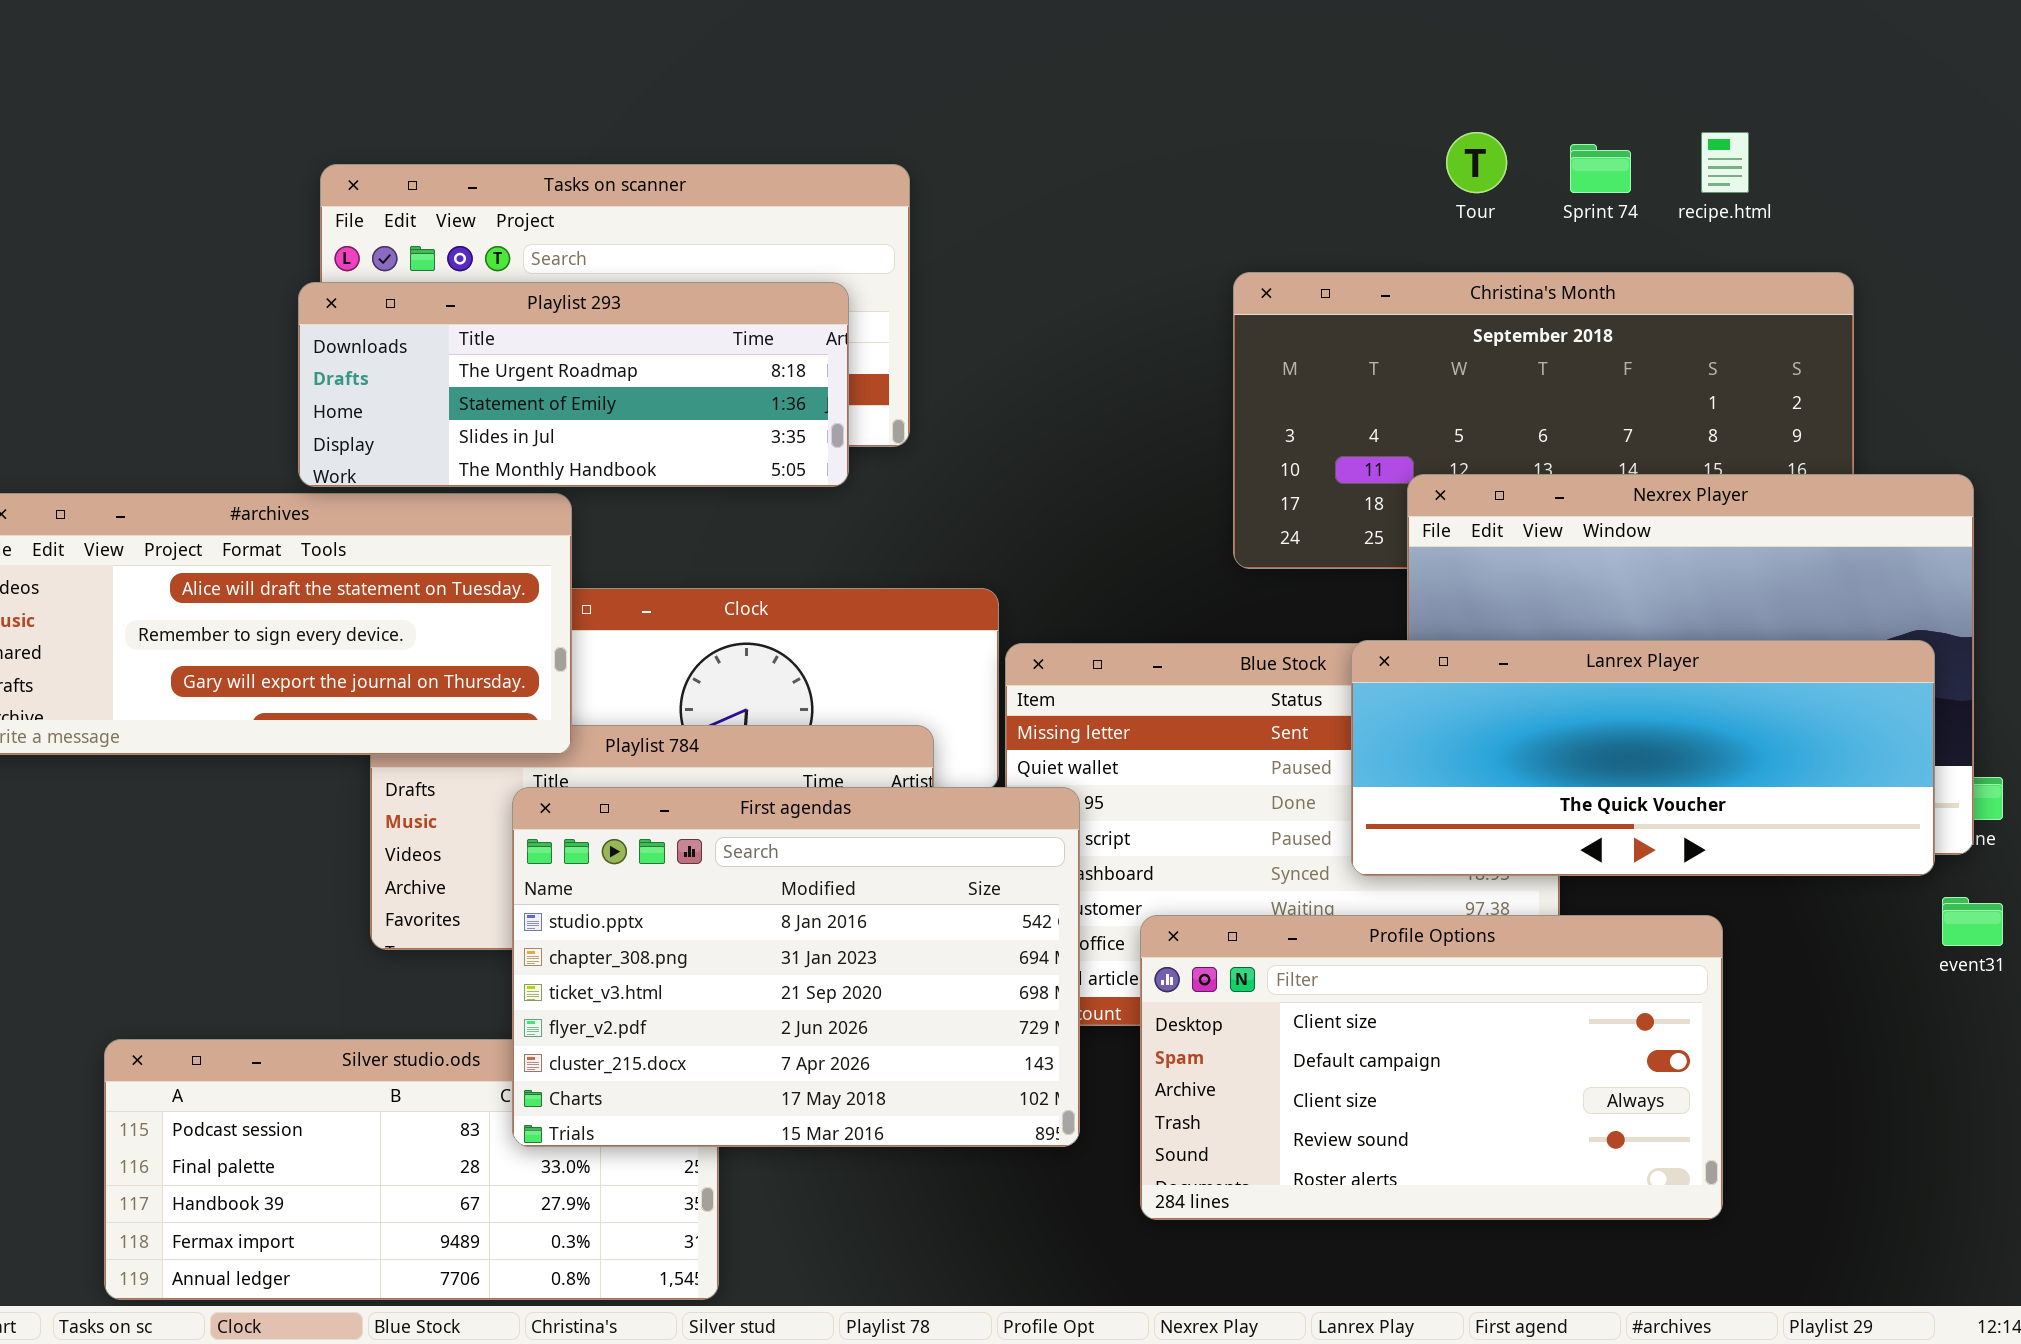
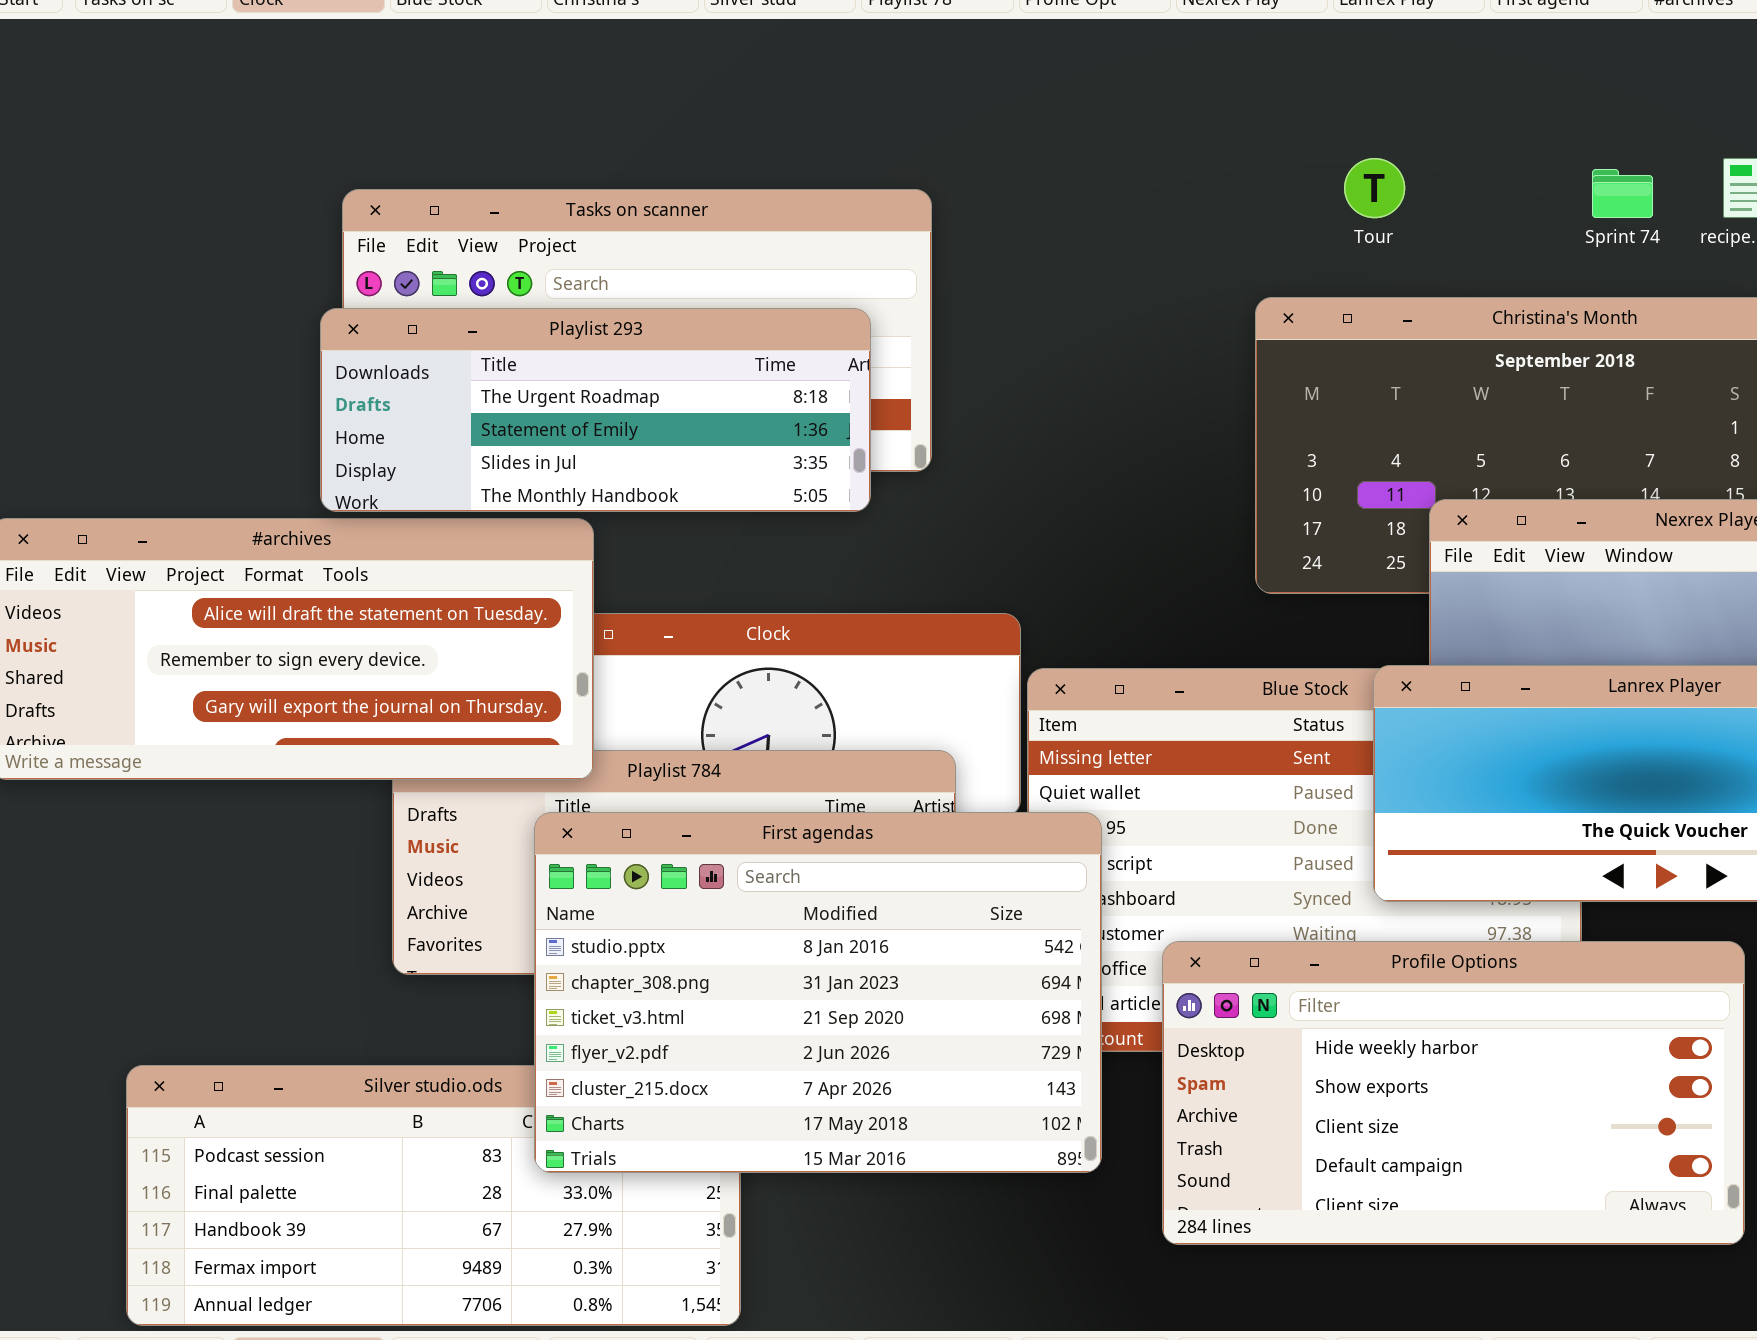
Tour: [1446,132,1507,193] -> [1344,158,1405,218], moved
Profile Options: [1140,915,1723,1220] -> [1162,941,1745,1245], scrolled up 2 rows

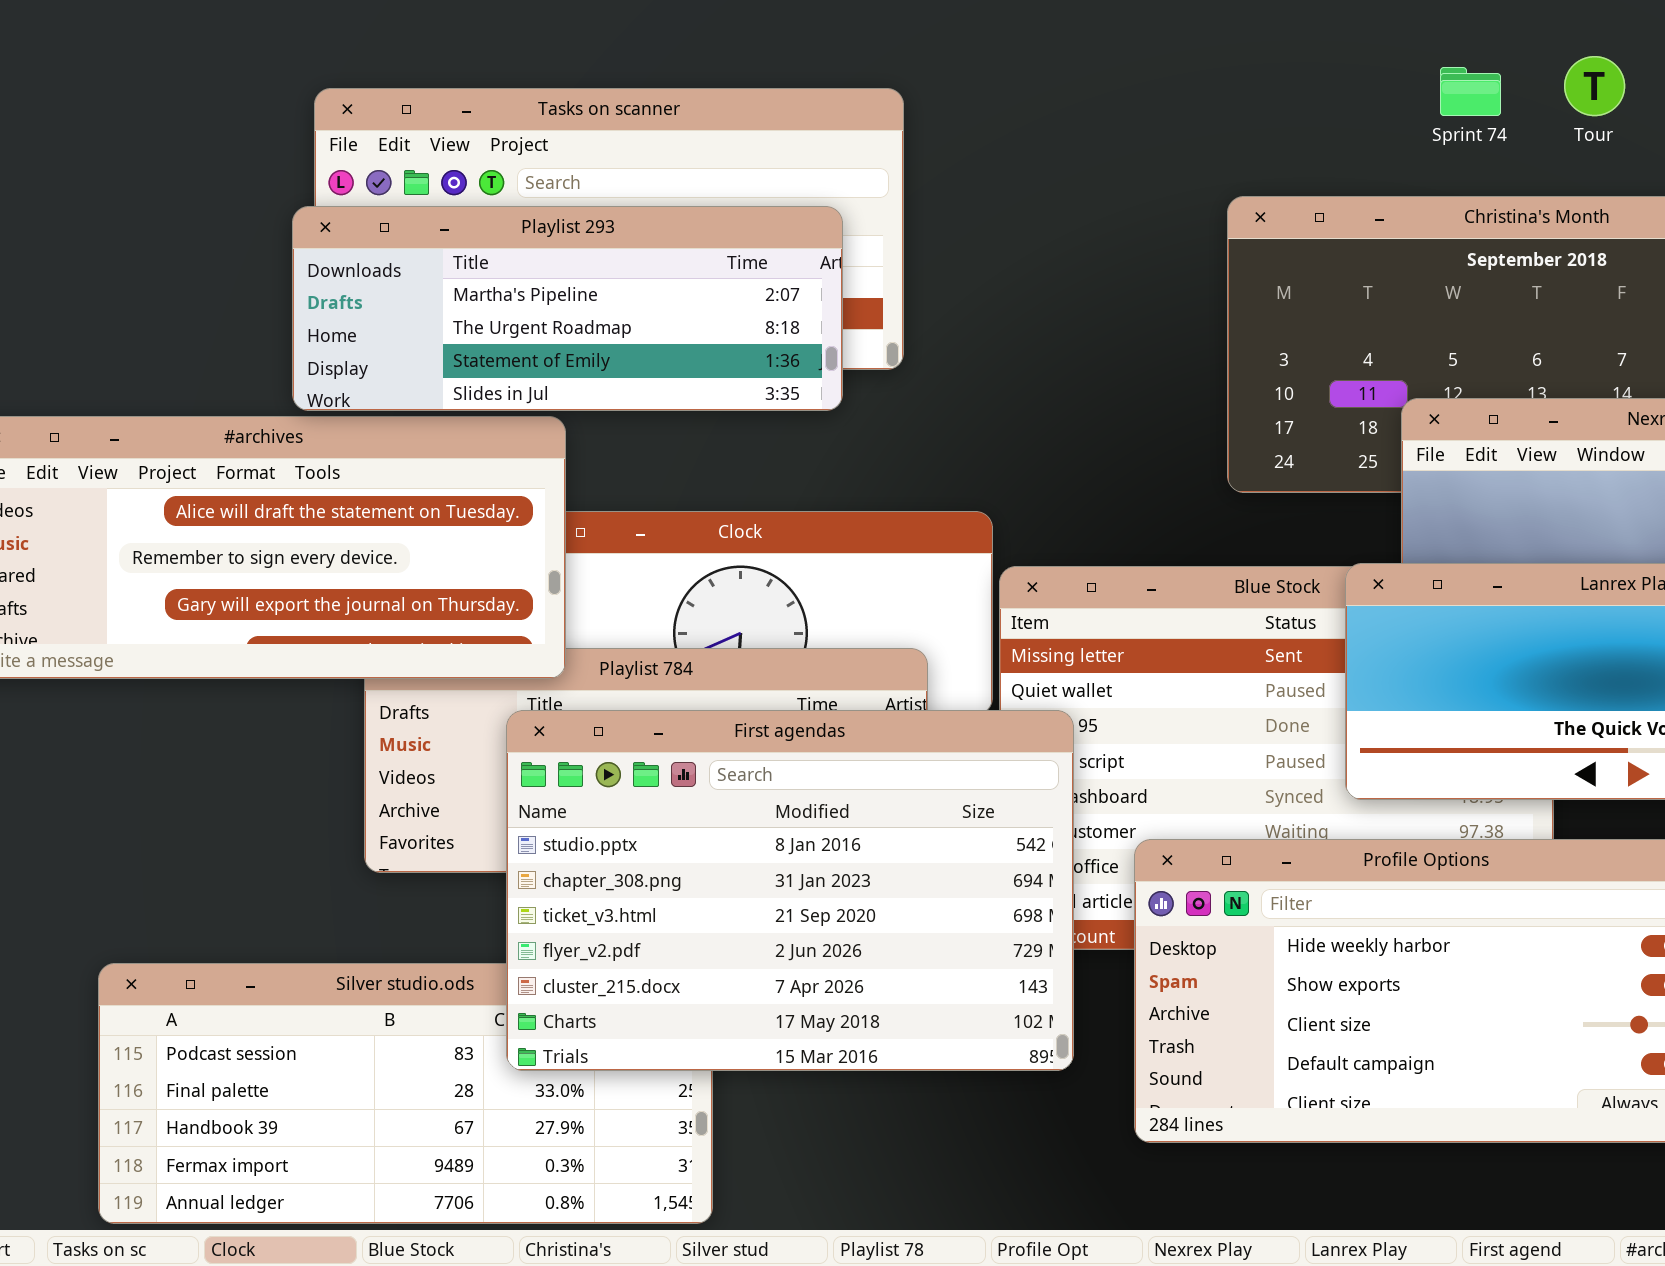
Tour: [1344,158,1405,218] -> [1564,56,1625,116], moved
Sprint 74: [1592,169,1653,218] -> [1440,67,1501,116], moved
Playlist 293: [320,308,871,512] -> [292,206,843,411], scrolled up 1 row

